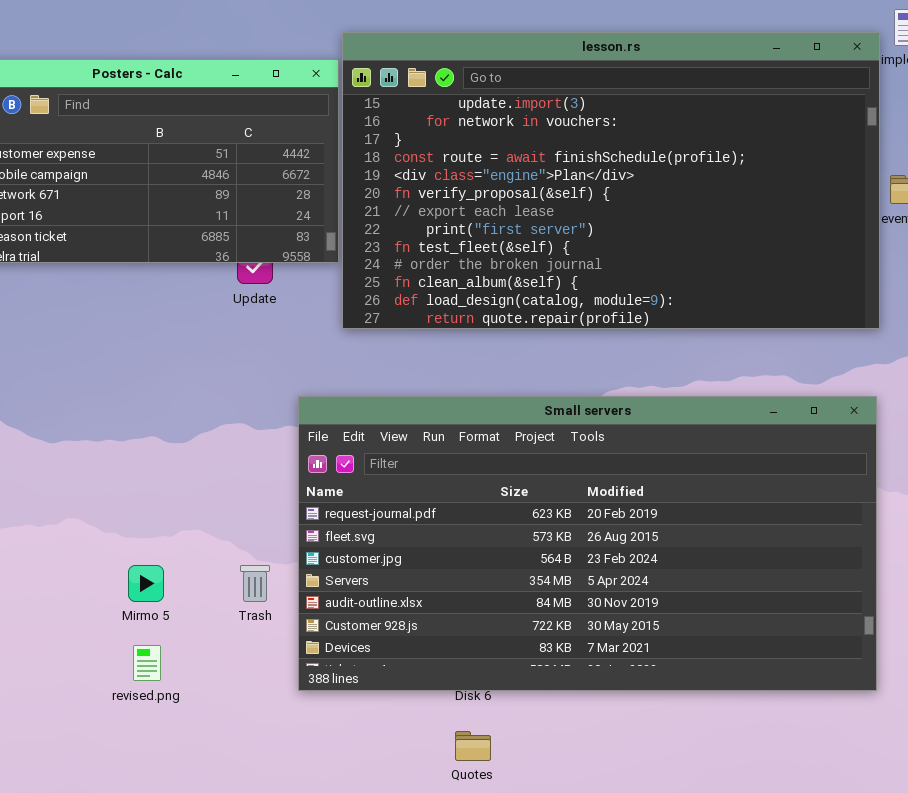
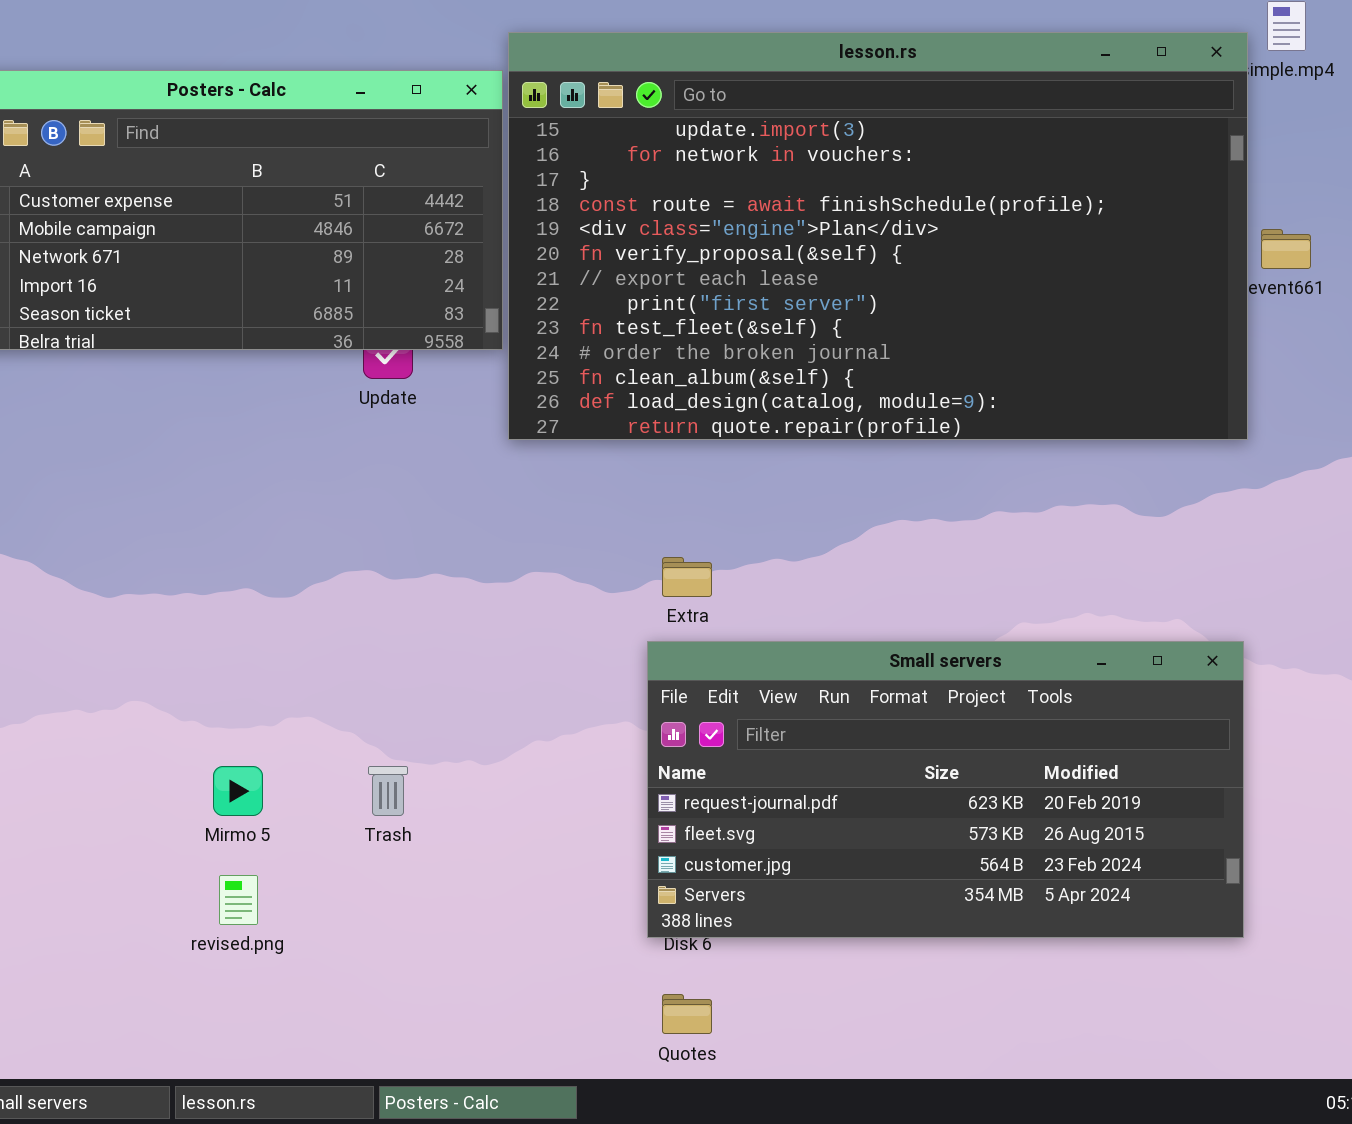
Small servers: [298,396,877,691] -> [647,641,1244,938], resized

